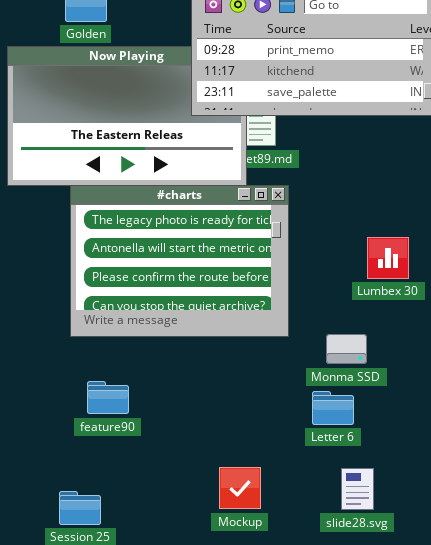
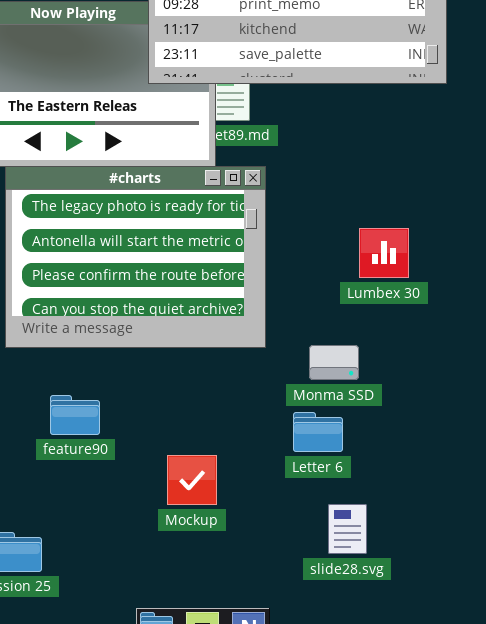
feature90: [87,381,129,414] -> [50,395,100,435], moved
Mockup: [219,467,261,509] -> [167,455,217,505], moved

